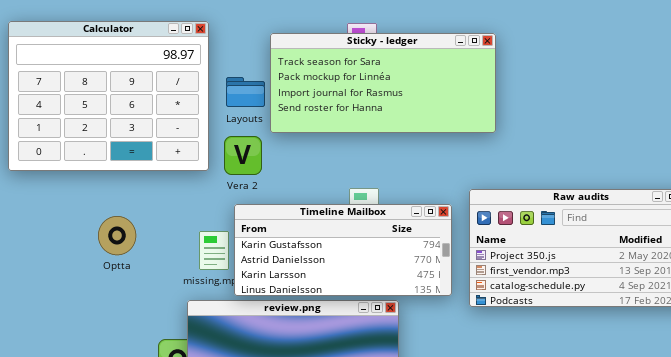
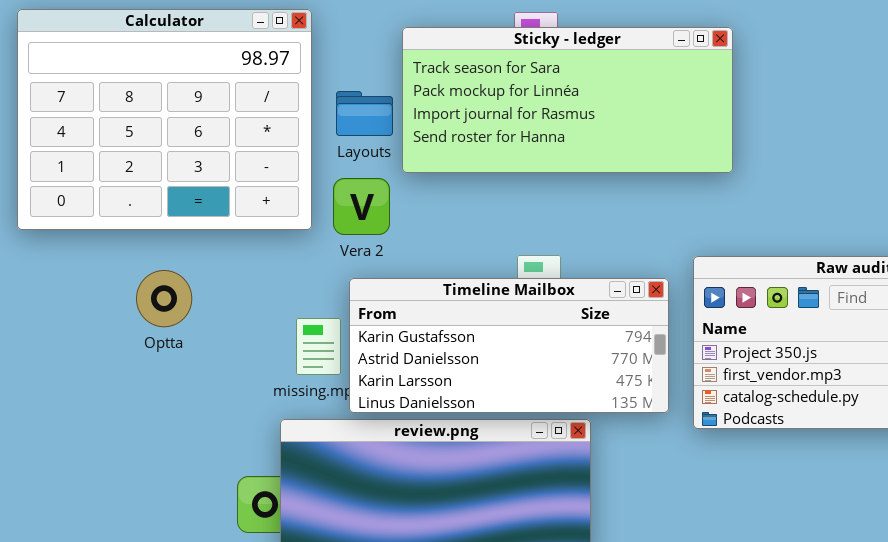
Optta: [98,216,136,255] -> [136,270,192,327], moved

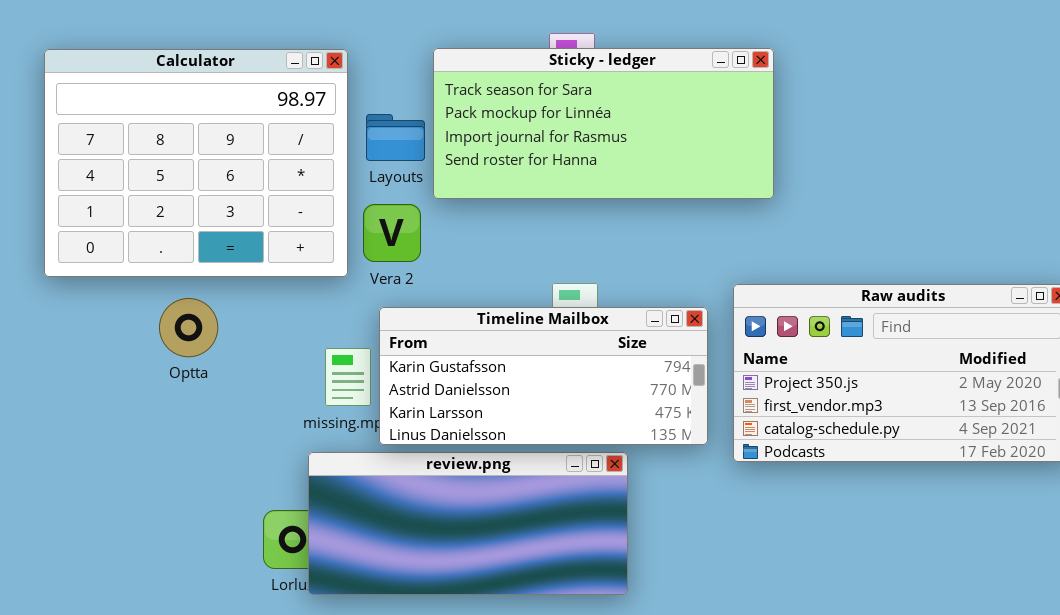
Calculator: [17,9,312,230] -> [44,49,348,277], moved

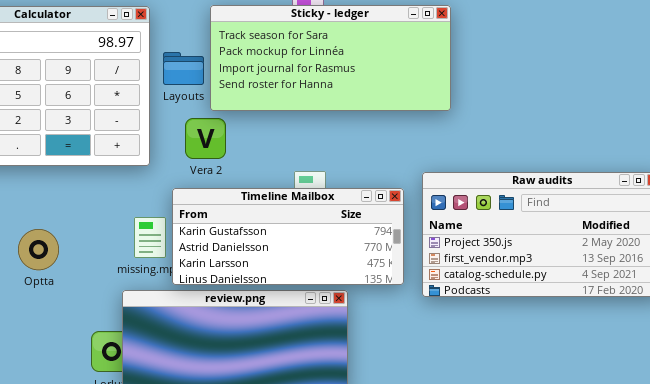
Vera 2: [363,204,421,262] -> [185,118,226,159], moved
Optta: [159,298,218,357] -> [18,229,59,270], moved

